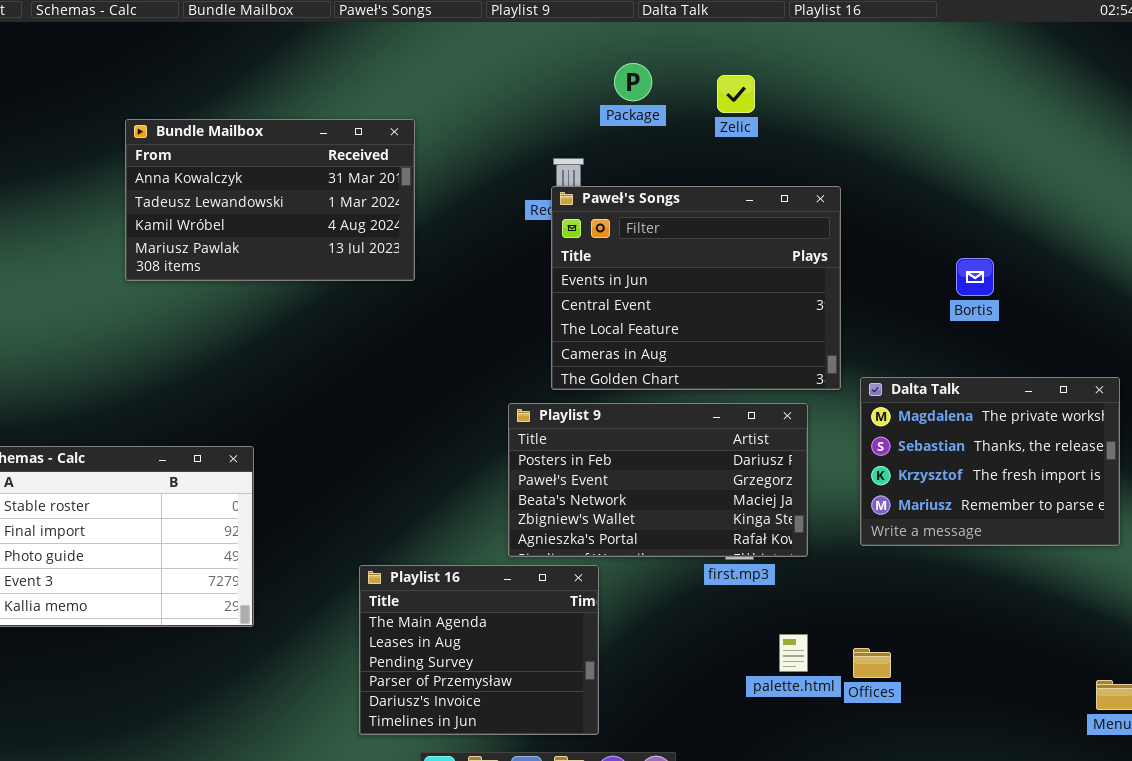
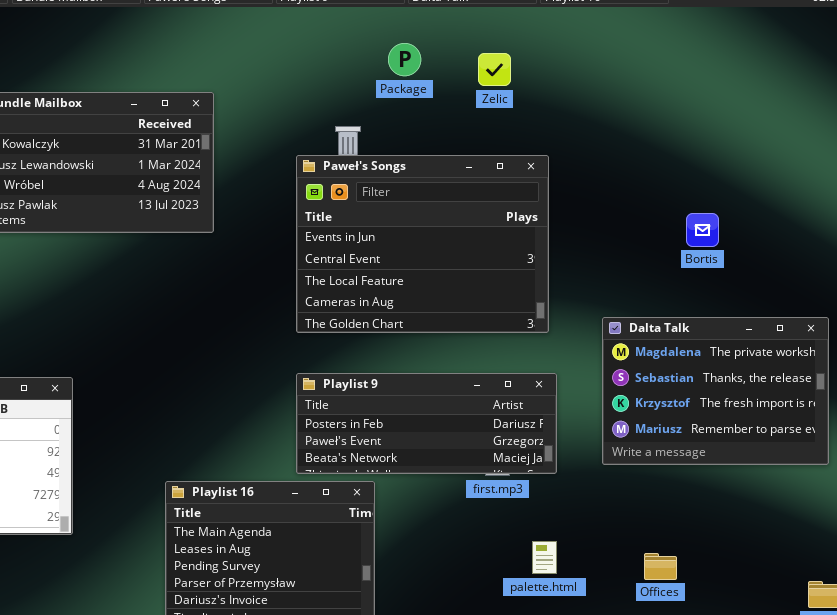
Paweł's Songs: [551,186,841,390] -> [296,155,549,333], moved
Playlist 9: [508,403,808,557] -> [296,373,557,474], resized
Offices: [853,648,891,678] -> [644,553,677,580], moved

